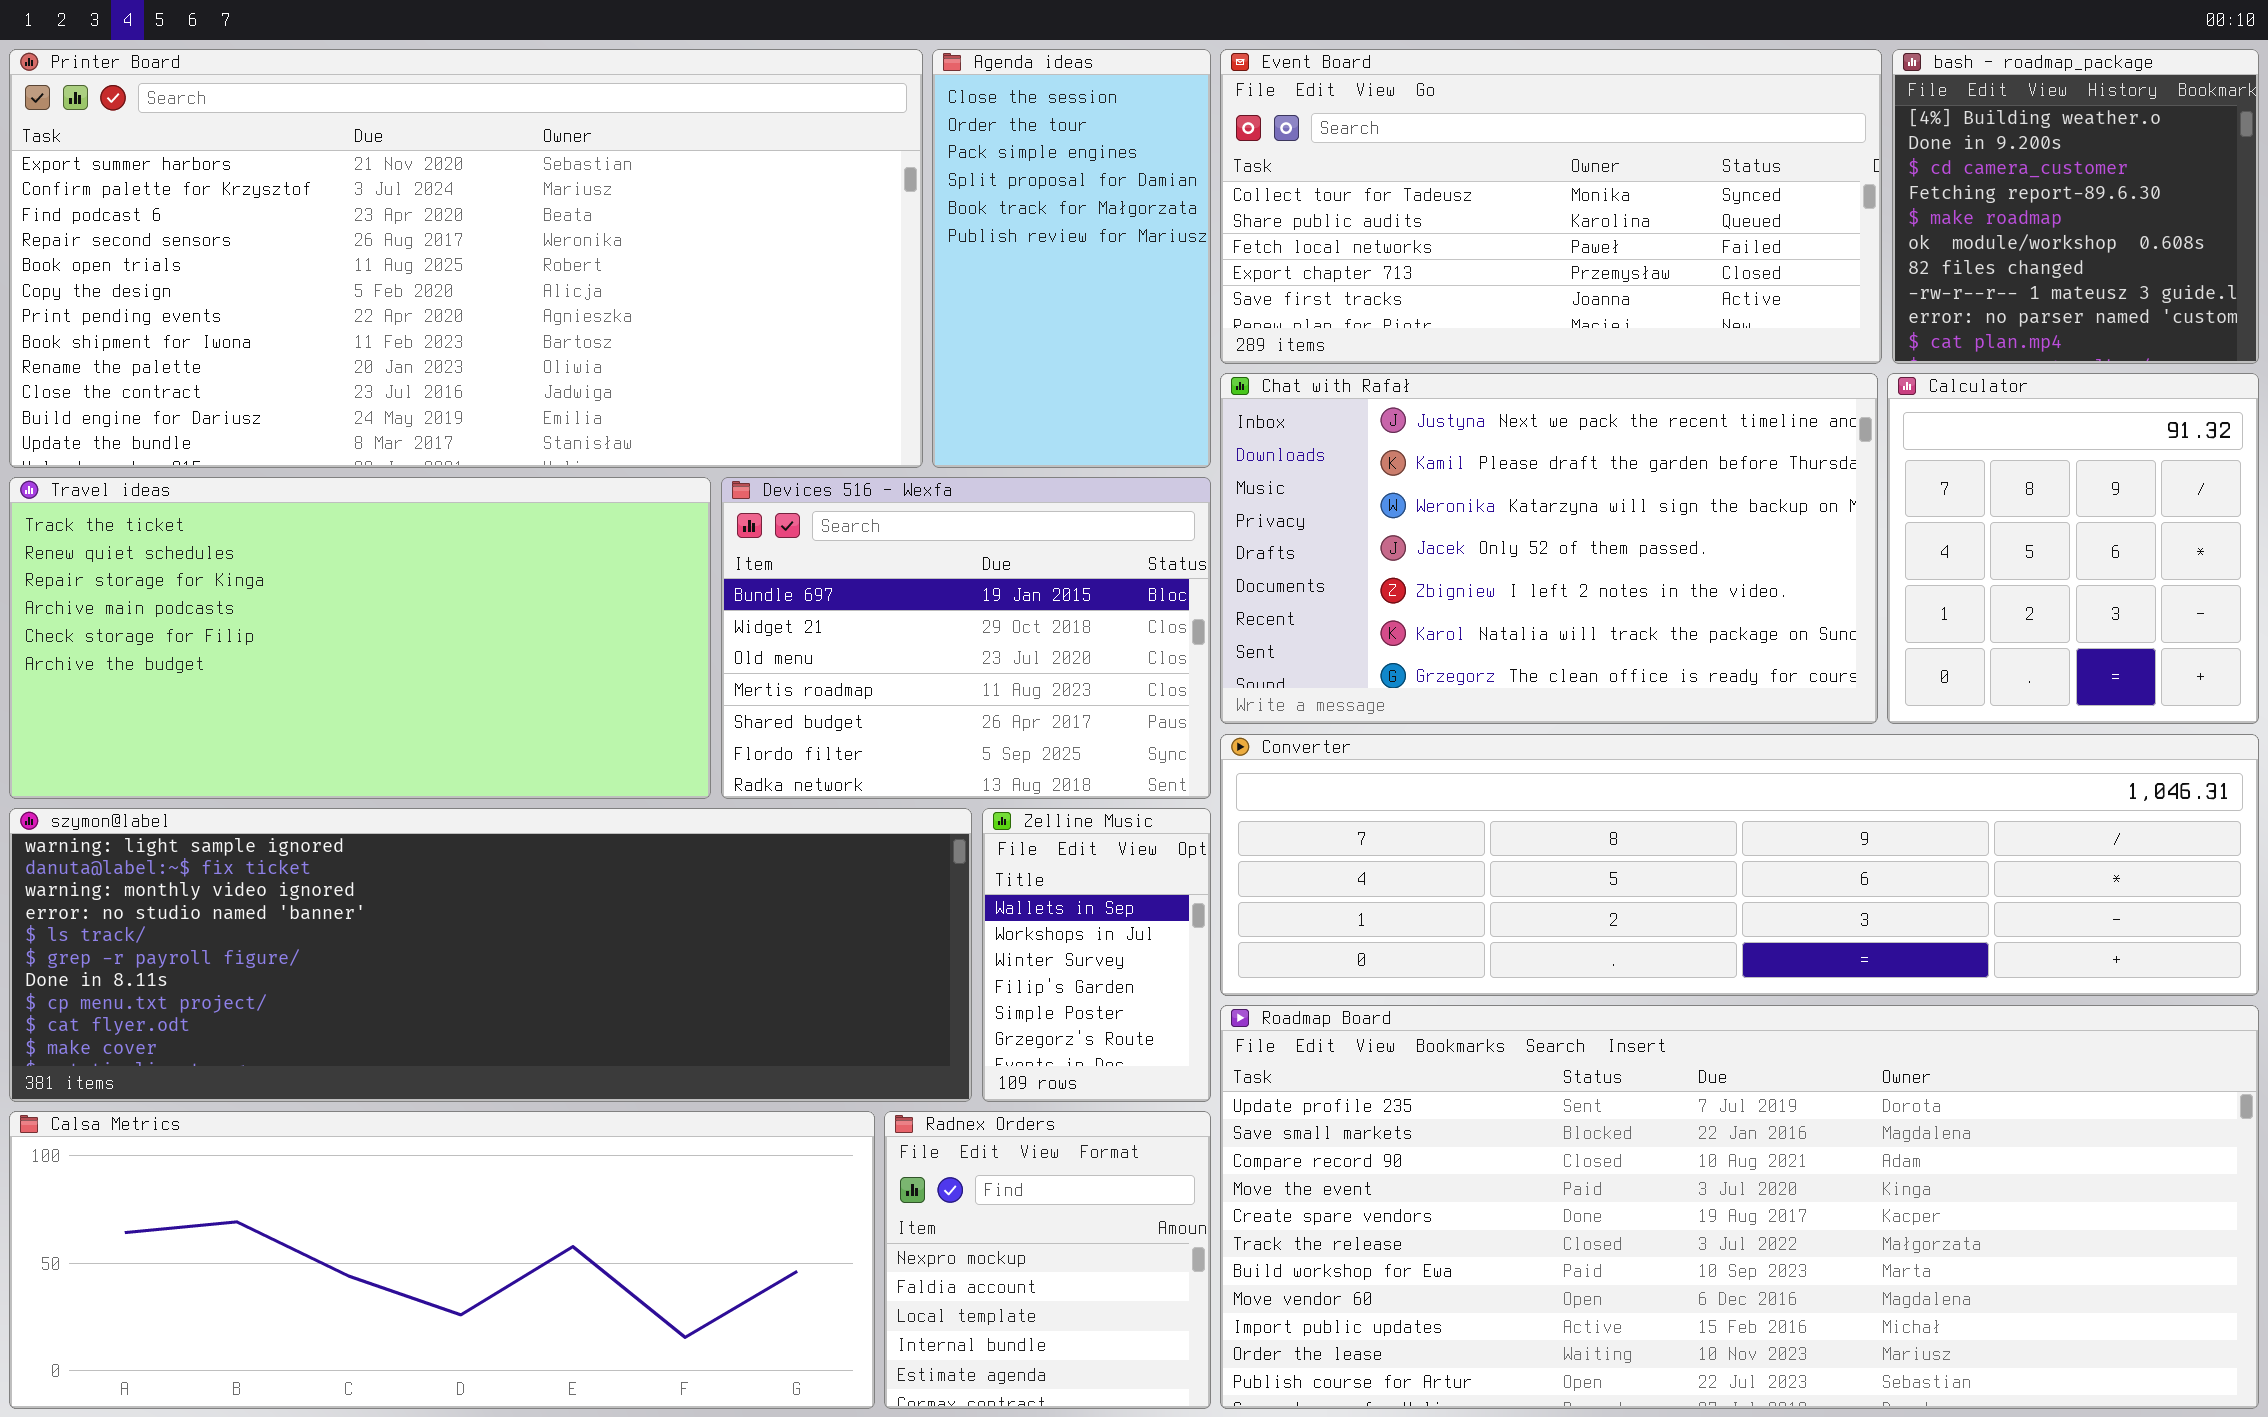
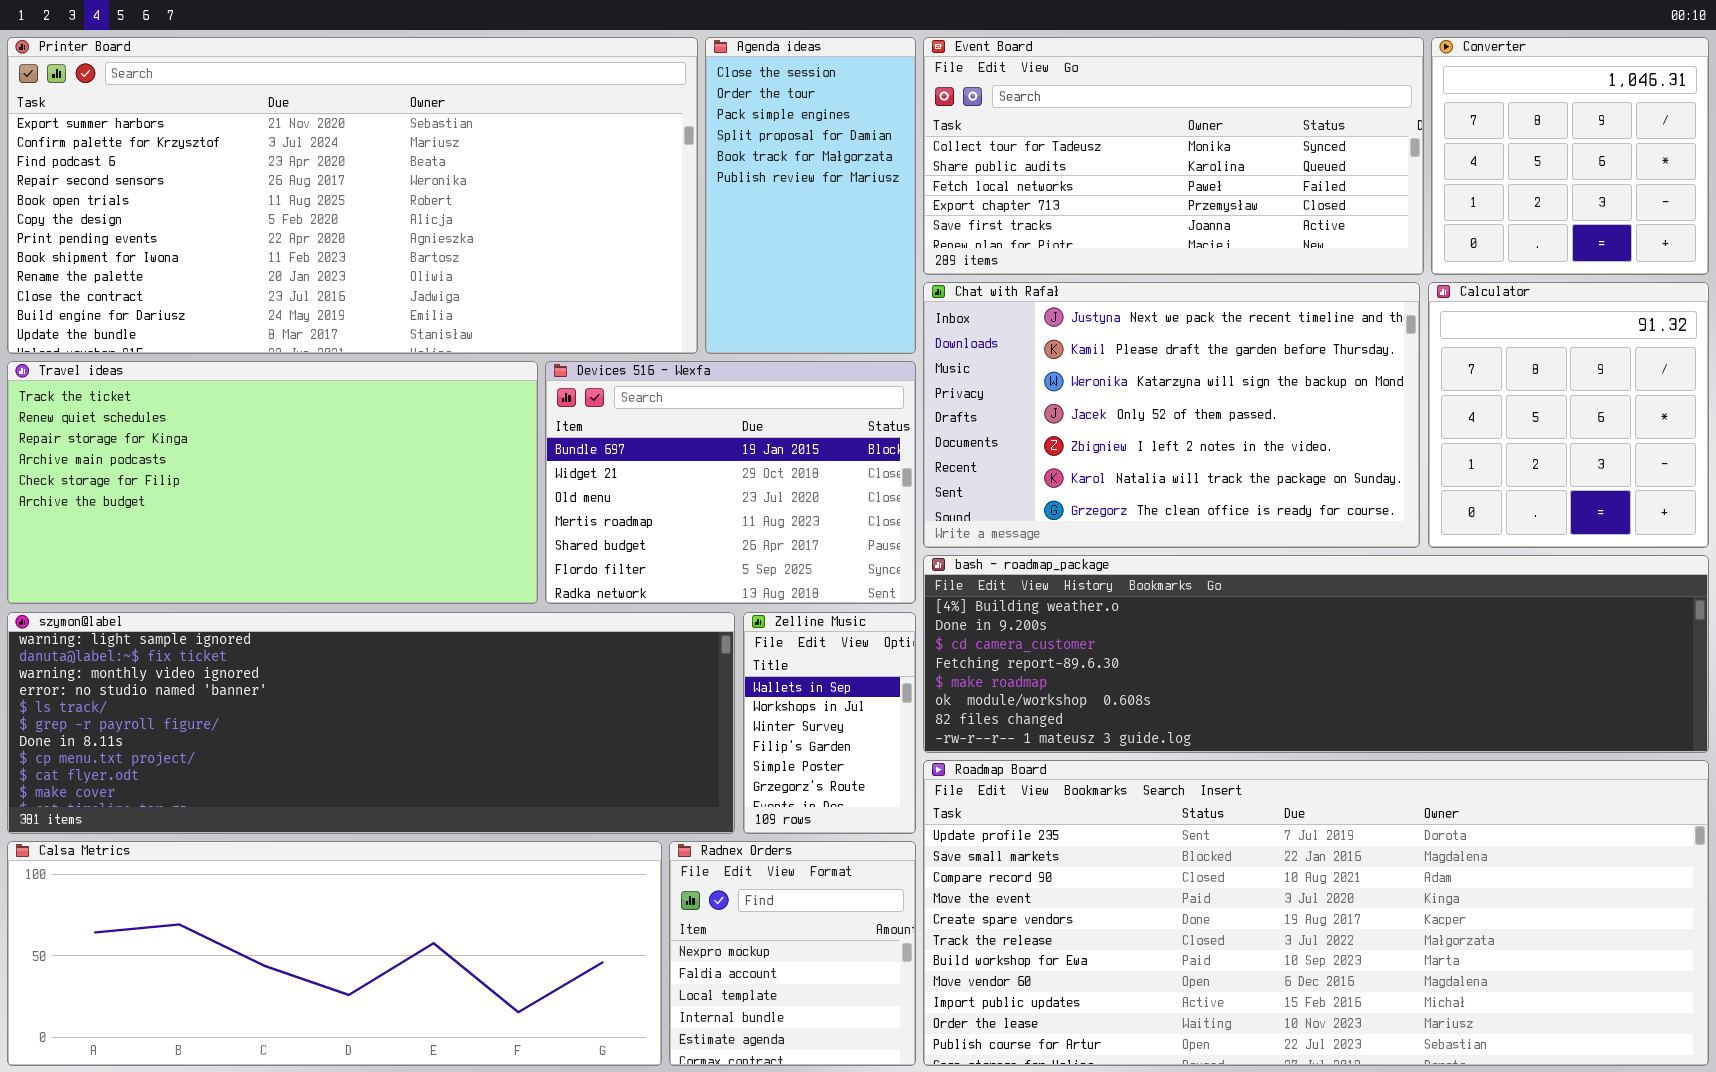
bash - roadmap_package: [1892,49,2259,364] -> [923,555,1709,753], moved, resized
Converter: [1220,734,2259,996] -> [1431,37,1709,275], moved, resized

